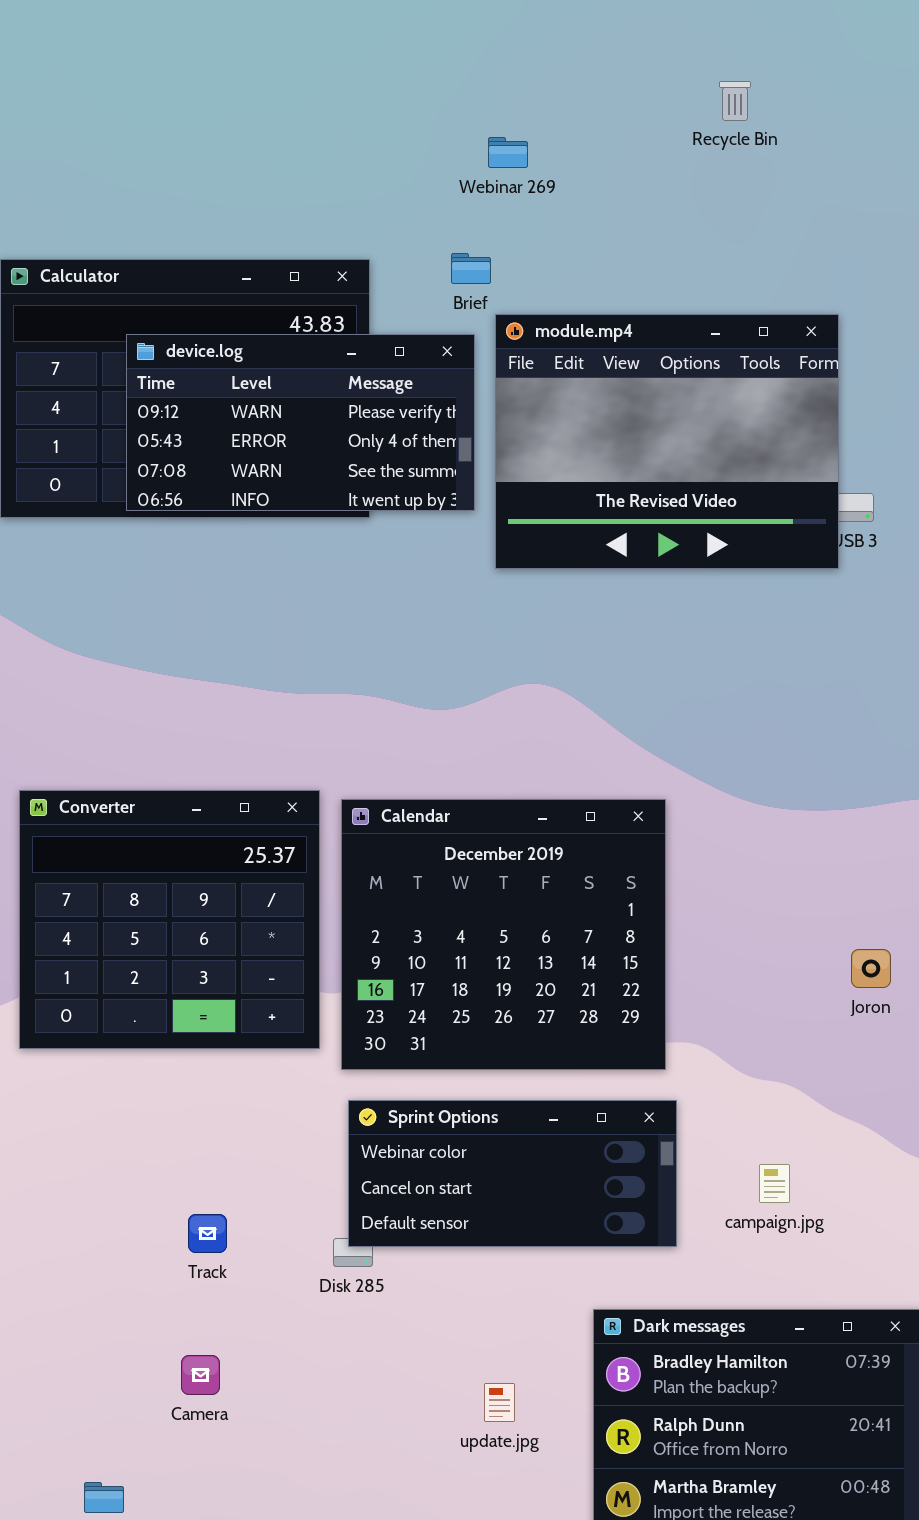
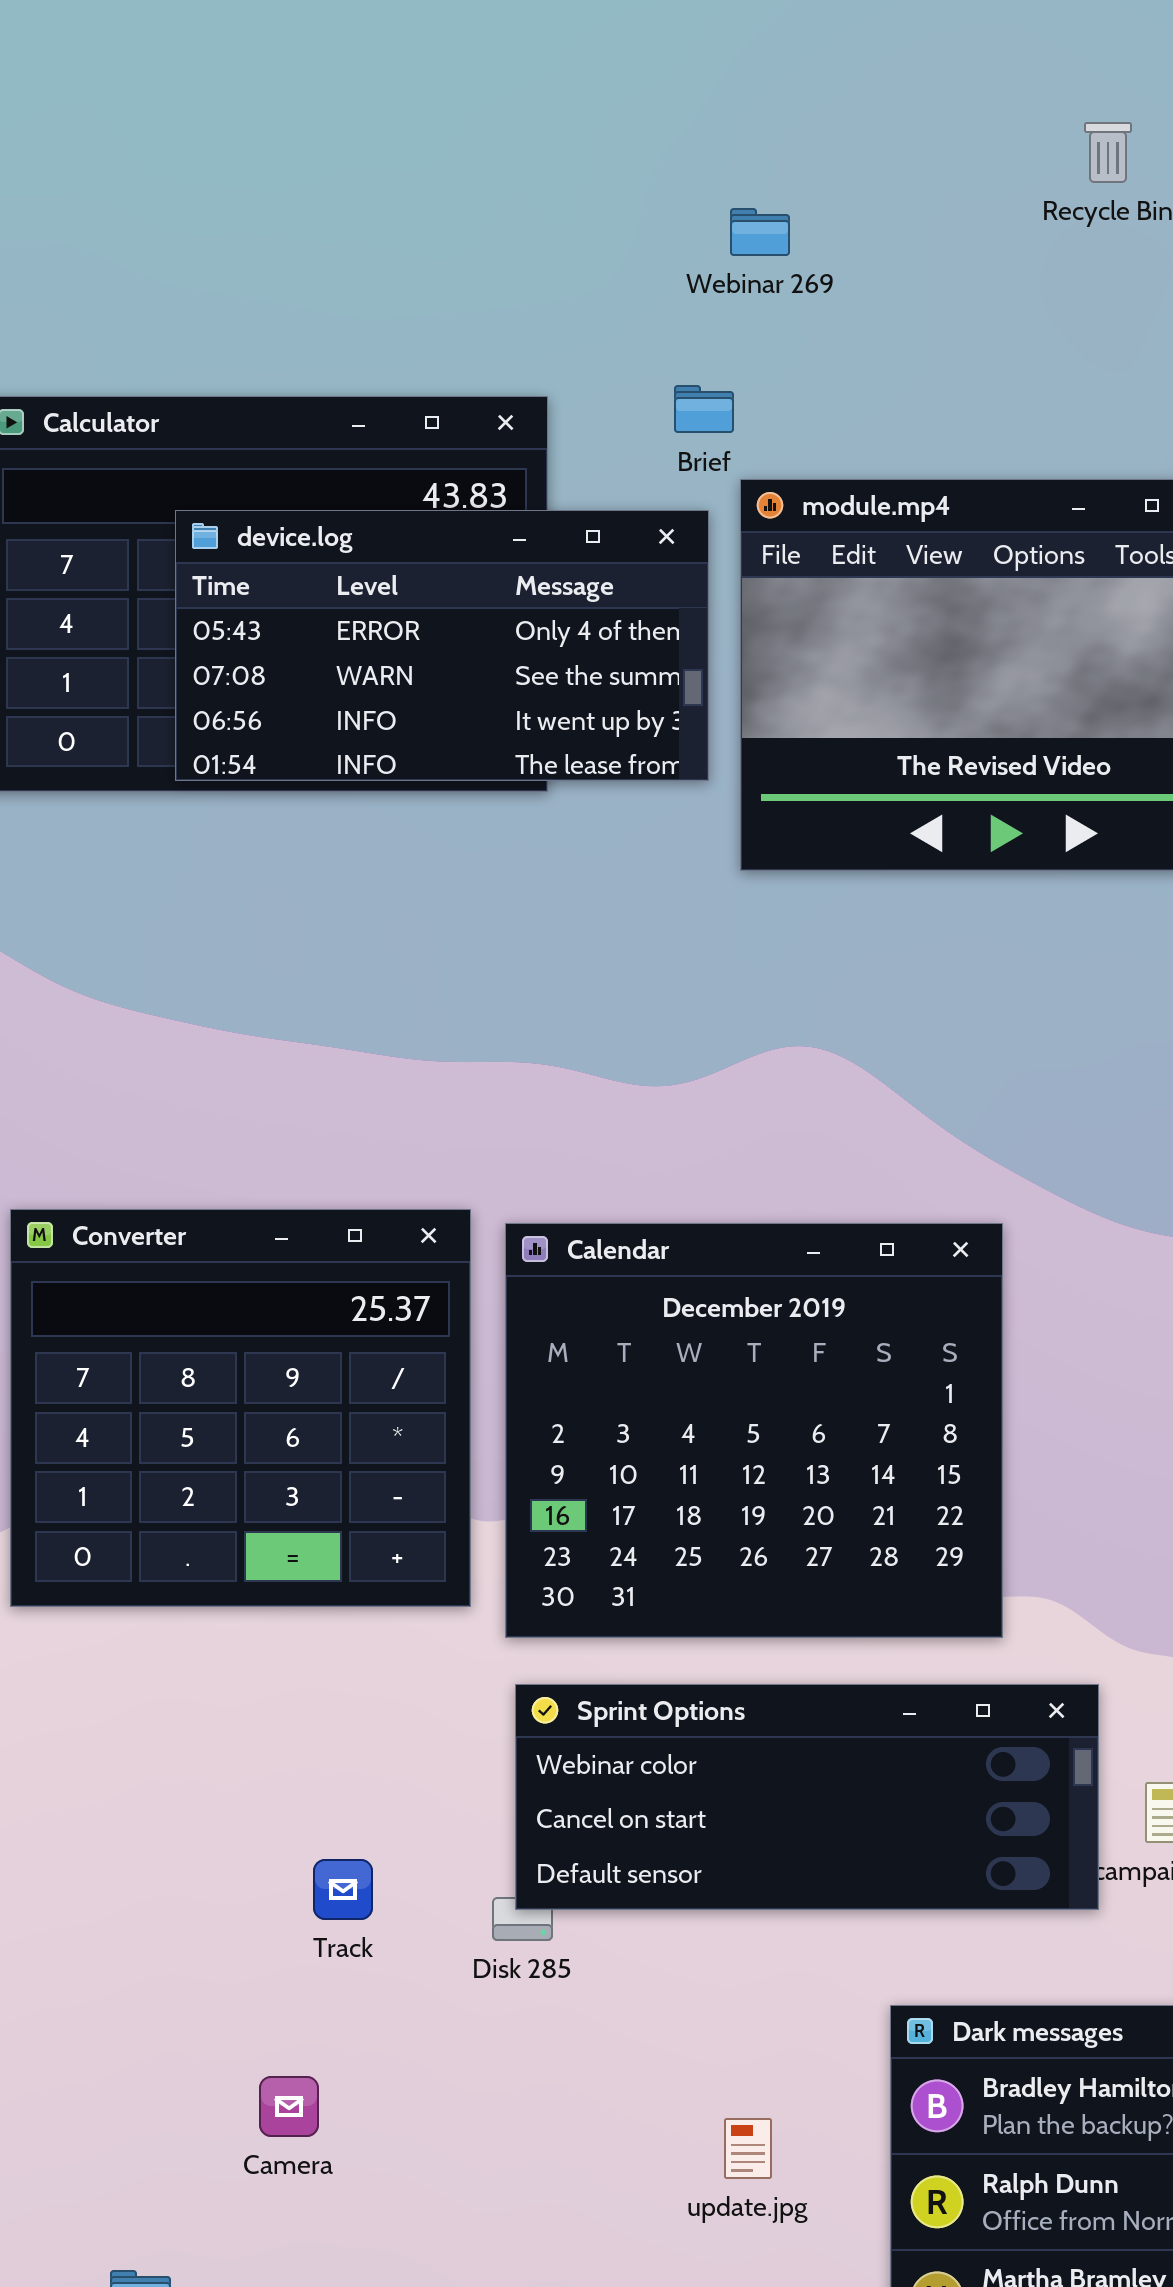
device.log: [126,334,475,511] -> [175,510,709,781], scrolled down 1 row
Sprint Options: [348,1100,677,1247] -> [515,1684,1099,1910], resized
Track: [188,1214,227,1253] -> [313,1859,373,1920], moved

